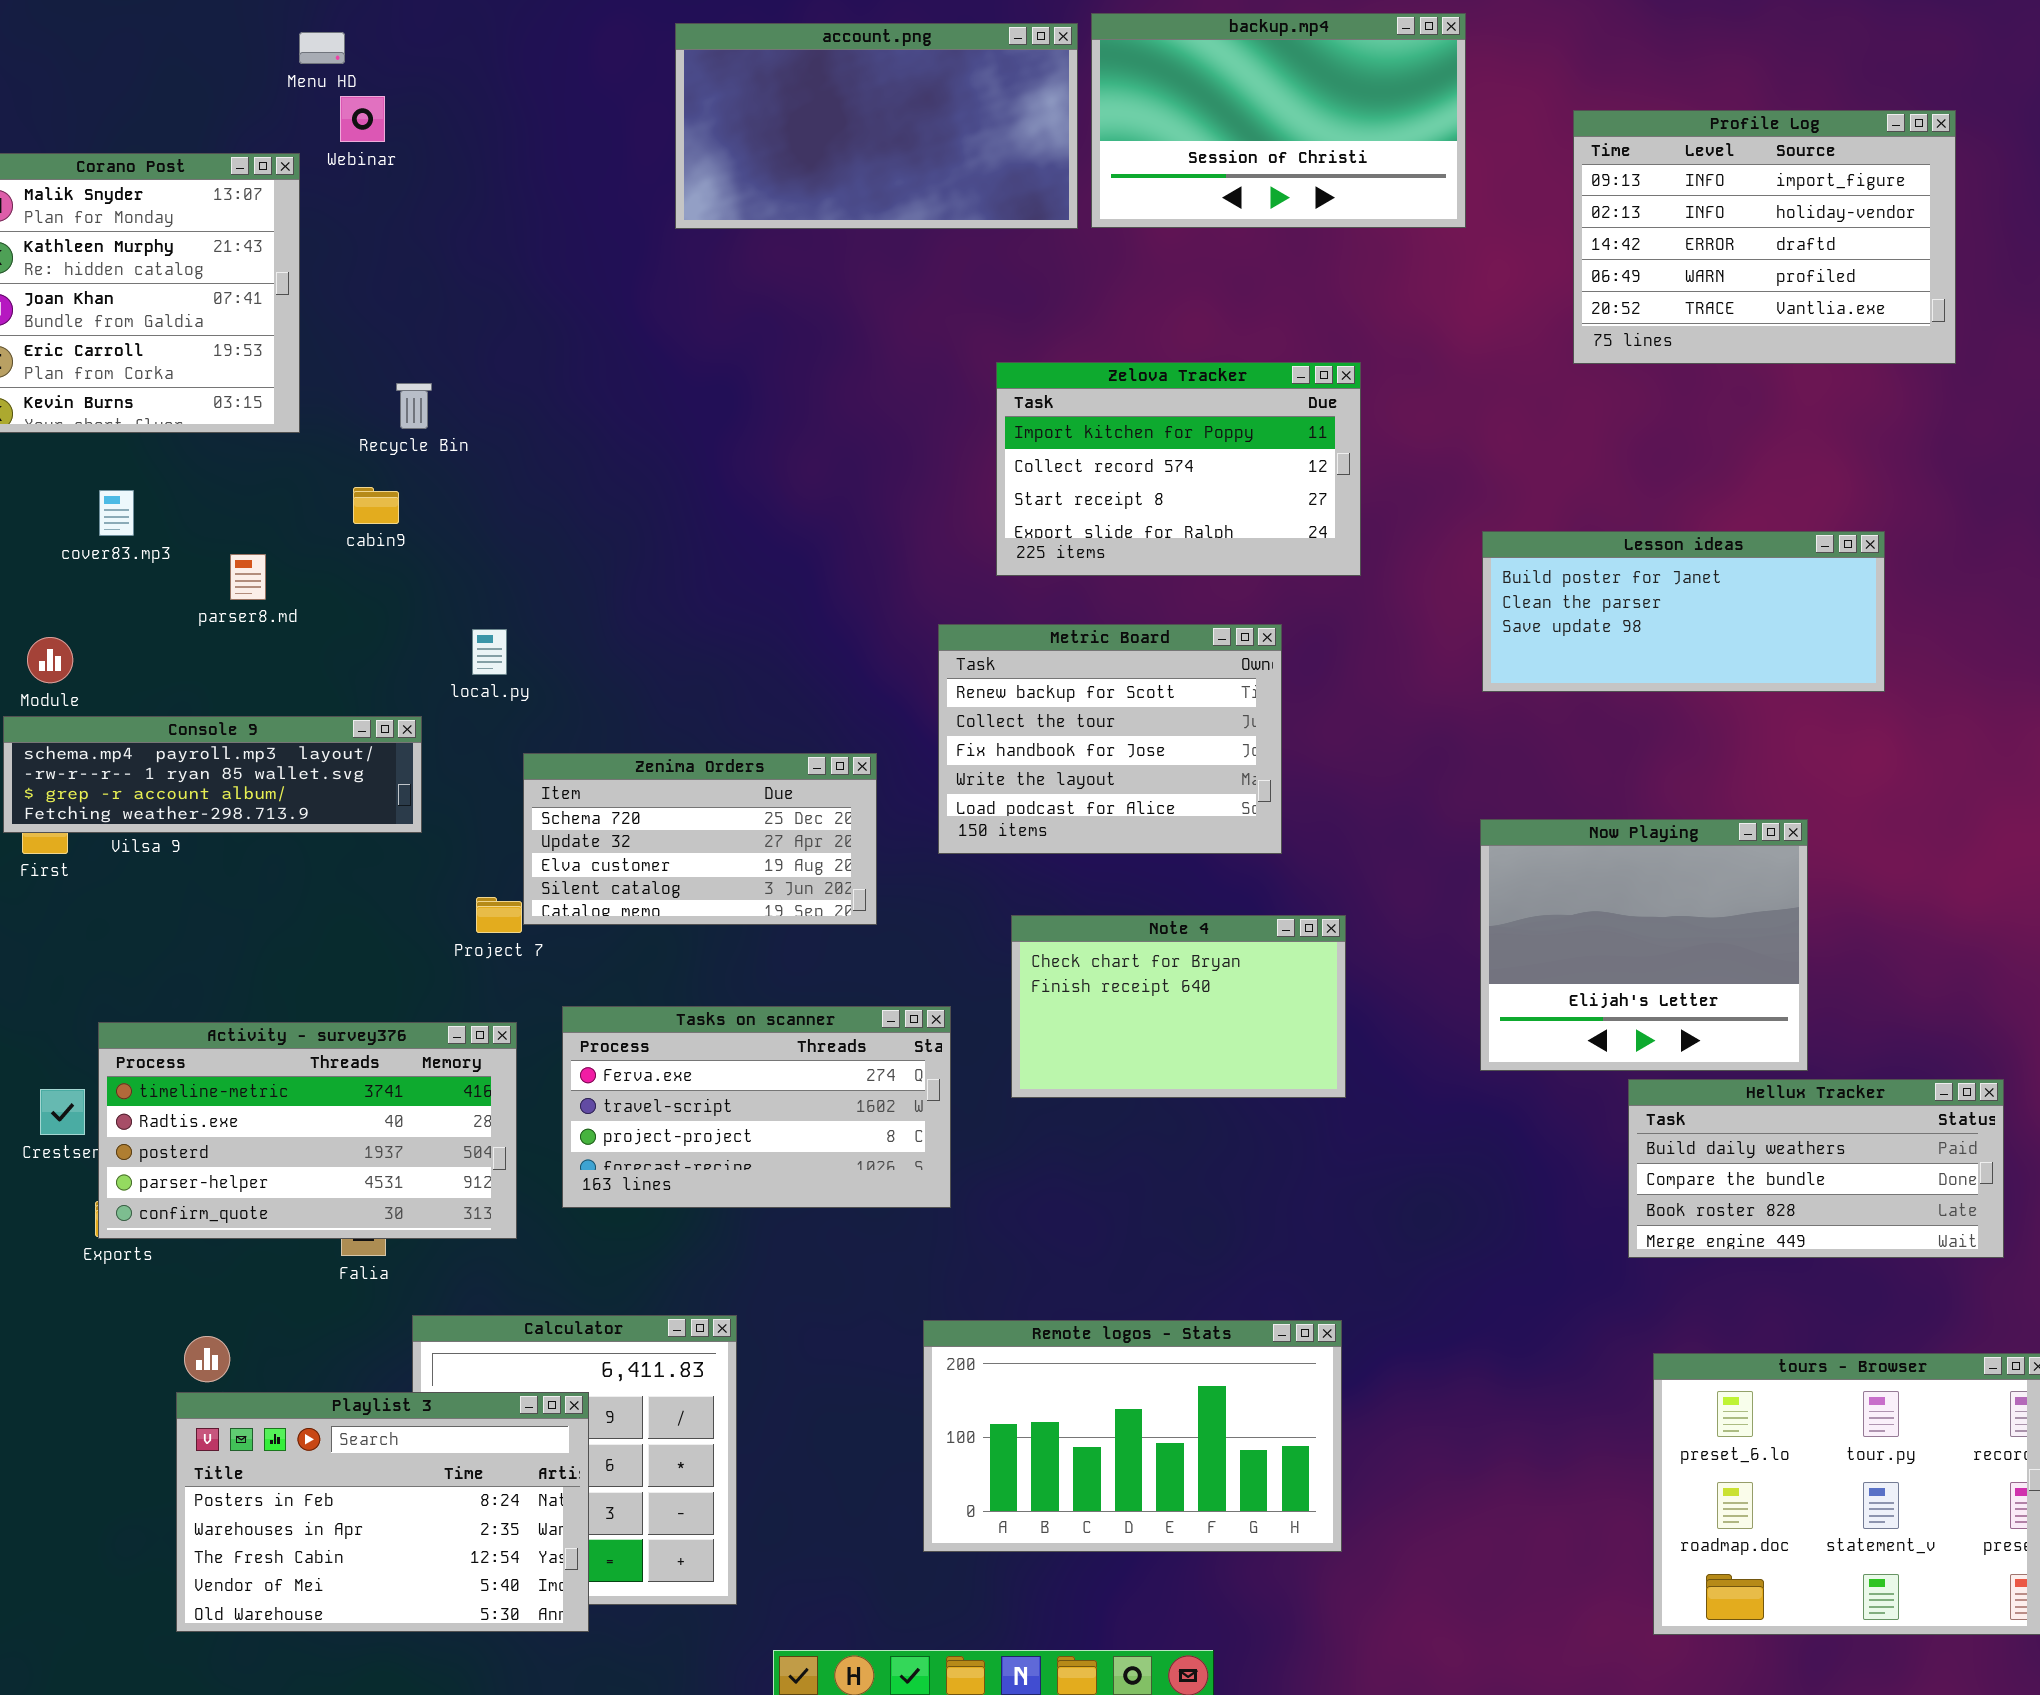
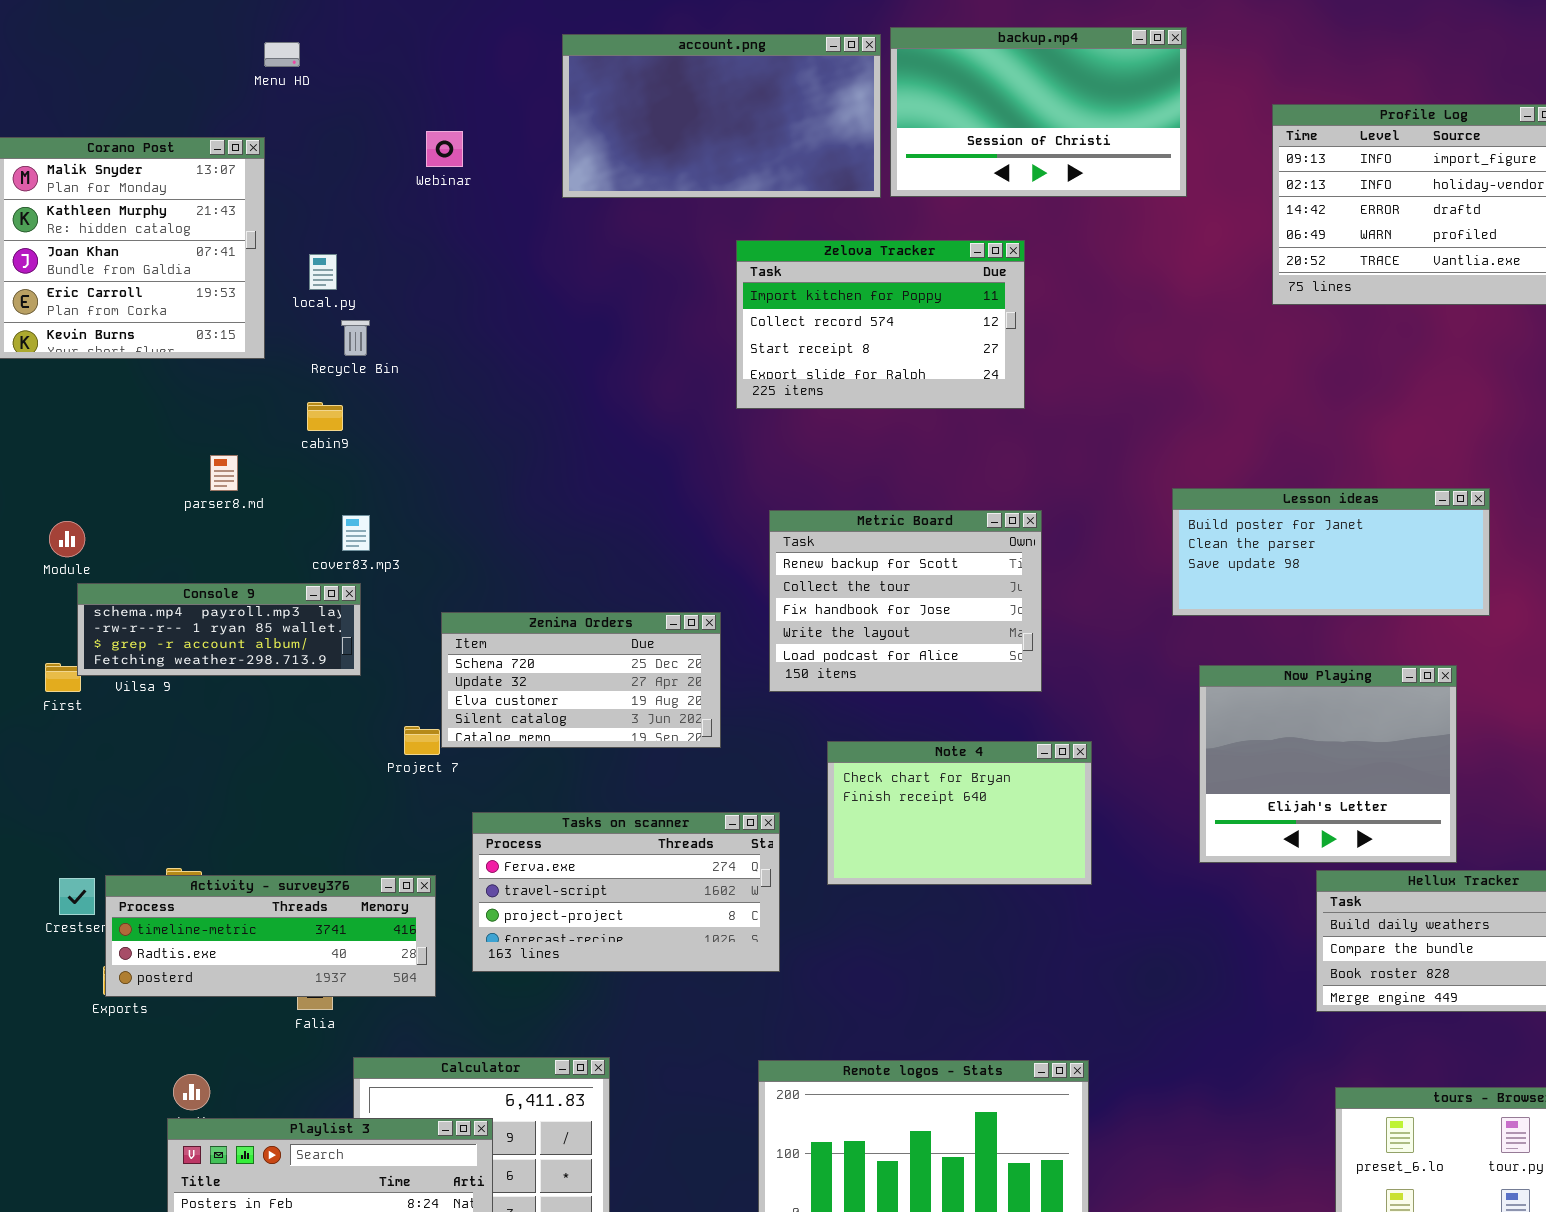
Webinar: [340,96,385,142] -> [426,131,463,167], moved
Zelova Tracker: [996,362,1361,576] -> [736,240,1025,409], moved
cover83.mp3: [99,490,134,536] -> [342,515,370,551], moved
Lesson ideas: [1482,531,1885,692] -> [1172,488,1490,616], moved
local.py: [472,629,507,675] -> [309,254,337,290], moved
Console 9: [3,716,422,833] -> [77,583,361,676], resized
Activity - survey376: [98,1022,517,1239] -> [105,875,436,997], resized

